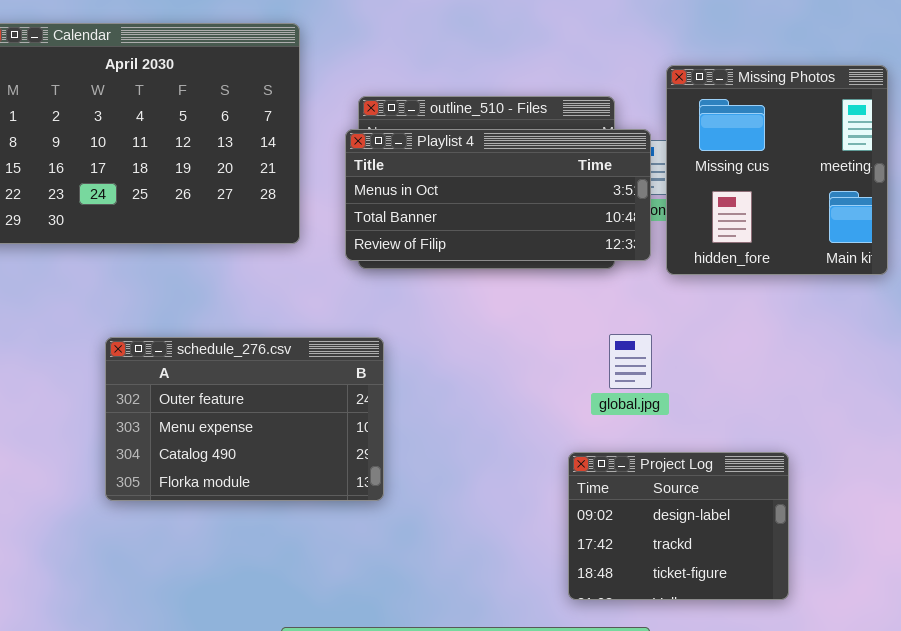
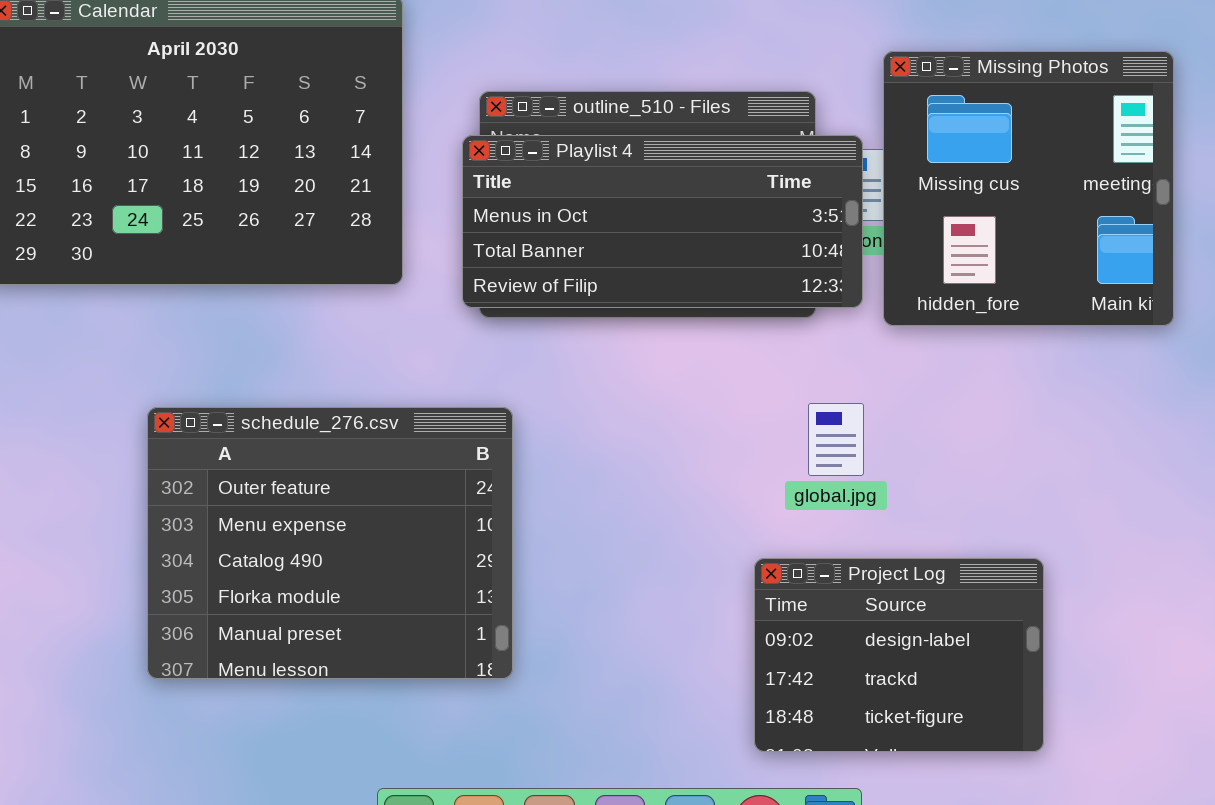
schedule_276.csv: [105,337,384,501] -> [147,407,513,679], resized

